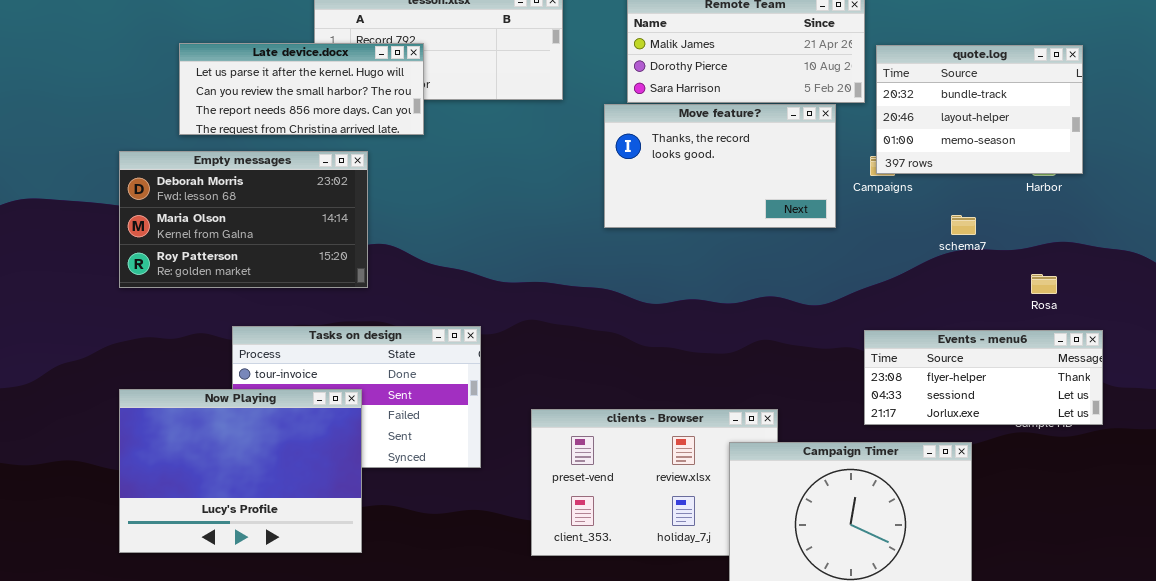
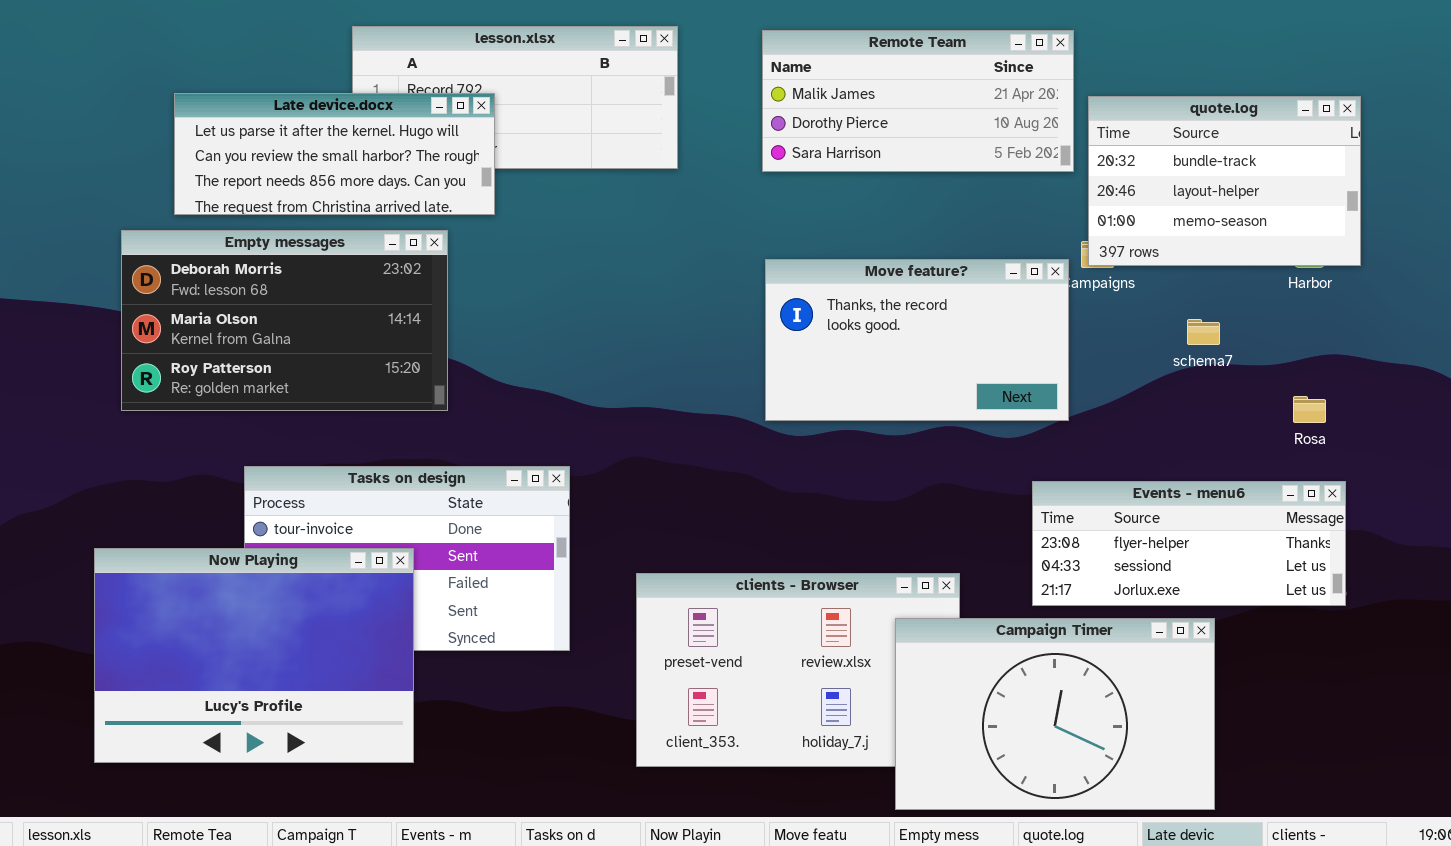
Move feature?: [604,104,836,228] -> [765,259,1069,421], moved
Empty messages: [119,151,368,288] -> [121,230,448,411], moved
Events - menu6: [864,330,1103,425] -> [1032,481,1346,606], moved

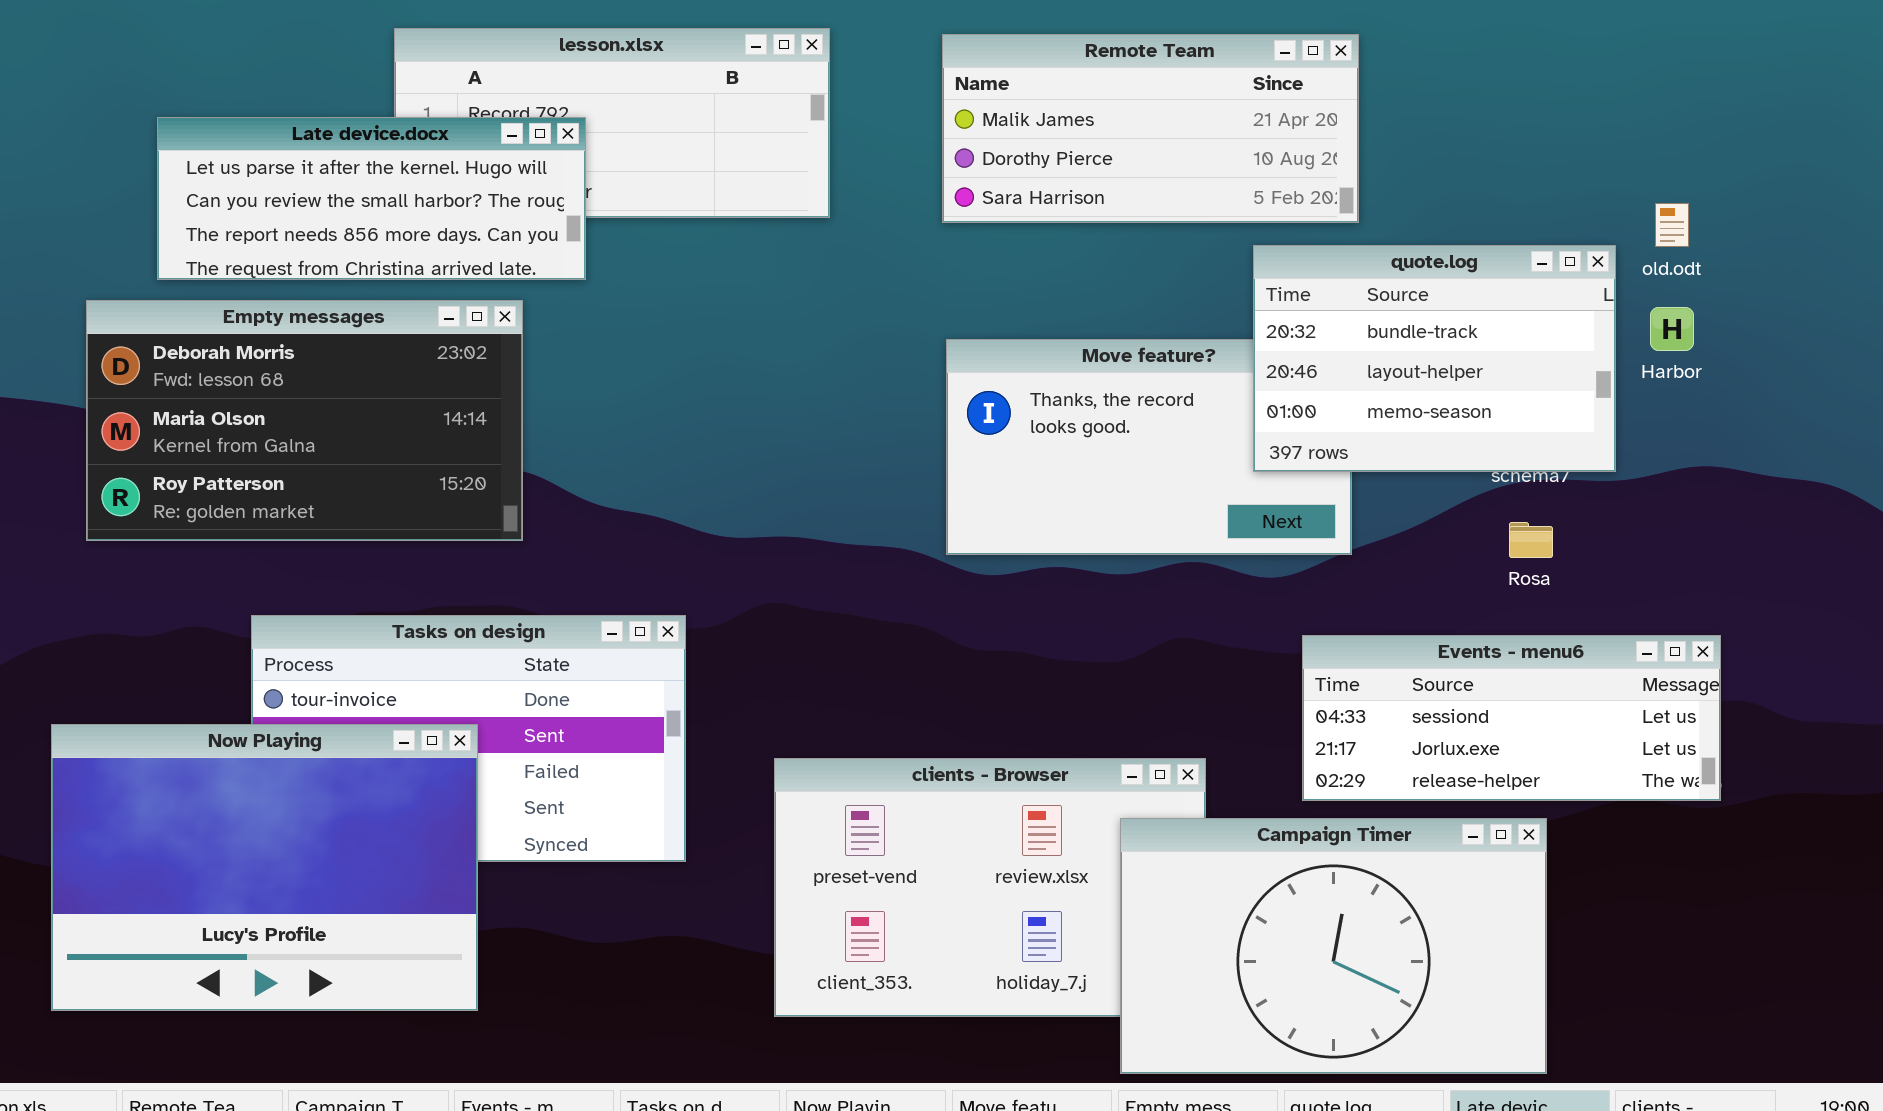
quote.log: [1088,96,1361,266] -> [1253,245,1616,472], moved
Rosa: [1293,396,1326,423] -> [1509,522,1553,558], moved
Events - menu6: [1032,481,1346,606] -> [1302,635,1721,801], scrolled down 1 row

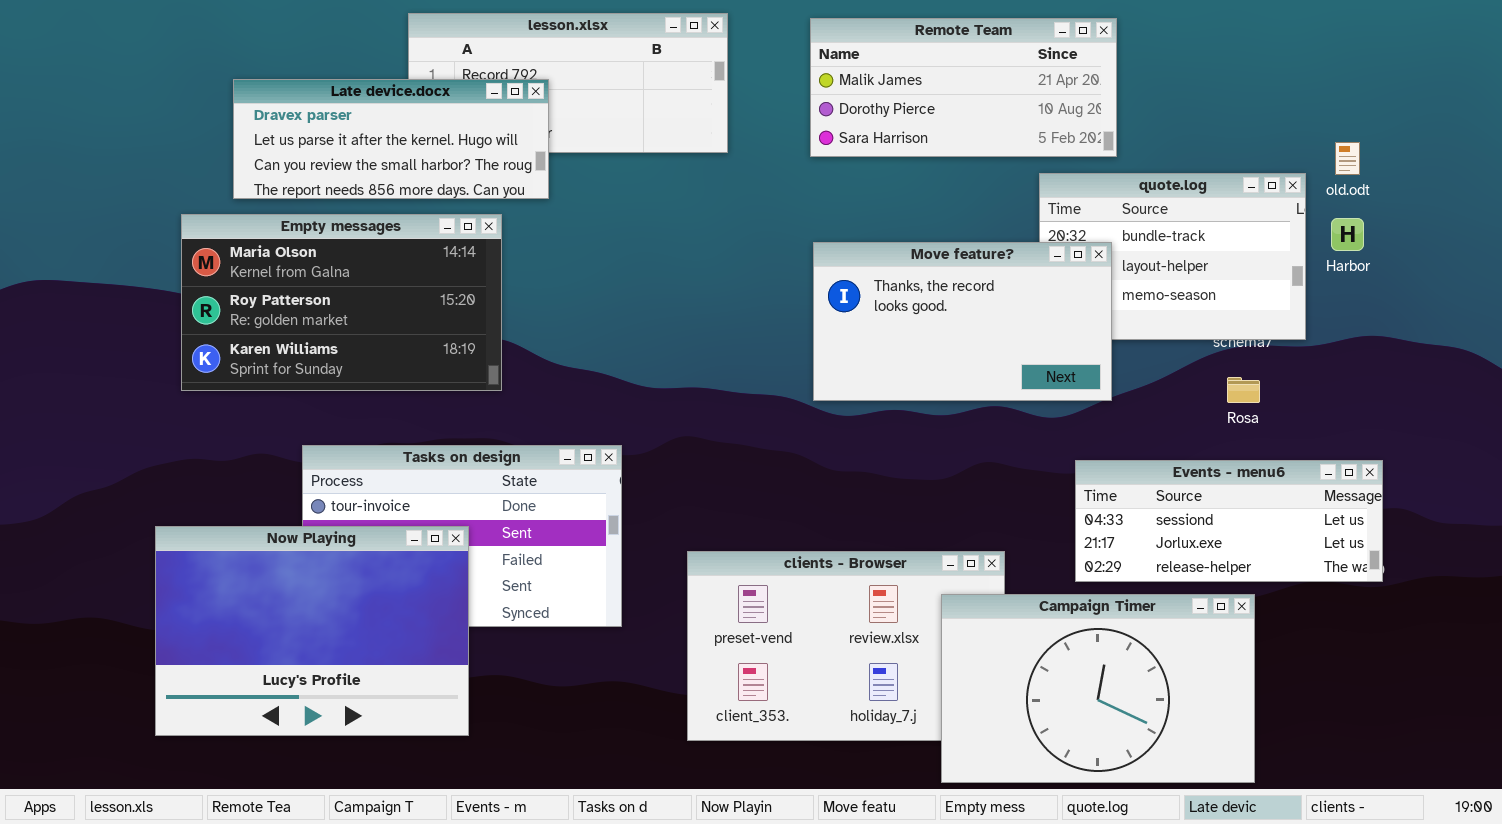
Late device.docx: [157,117,586,280] -> [233,79,549,199], scrolled up 1 row
Empty messages: [86,300,523,541] -> [181,214,502,391], scrolled down 1 row
Move feature?: [946,339,1352,555] -> [813,242,1112,401], raised

